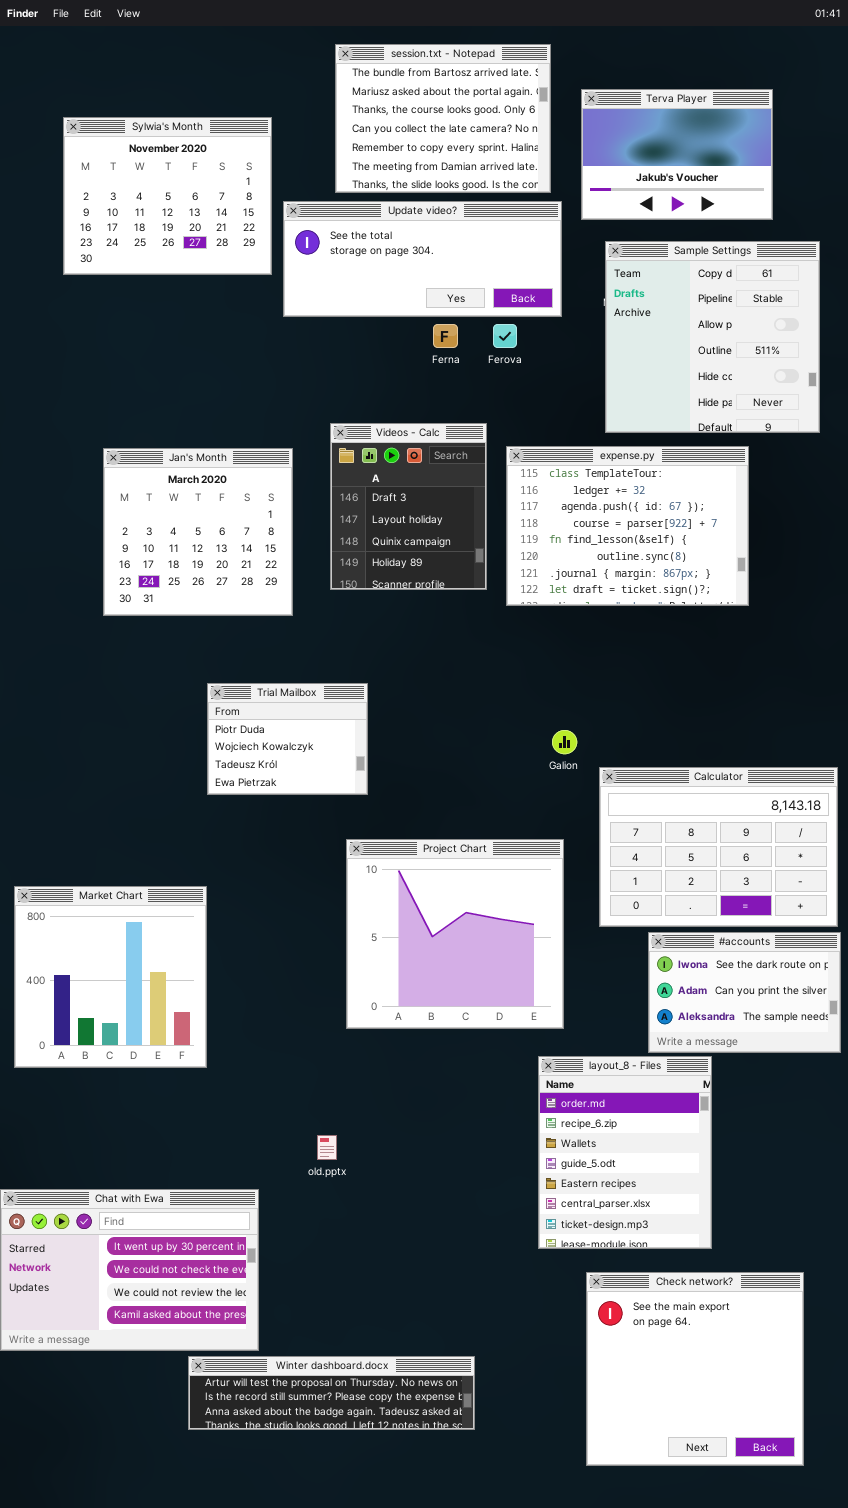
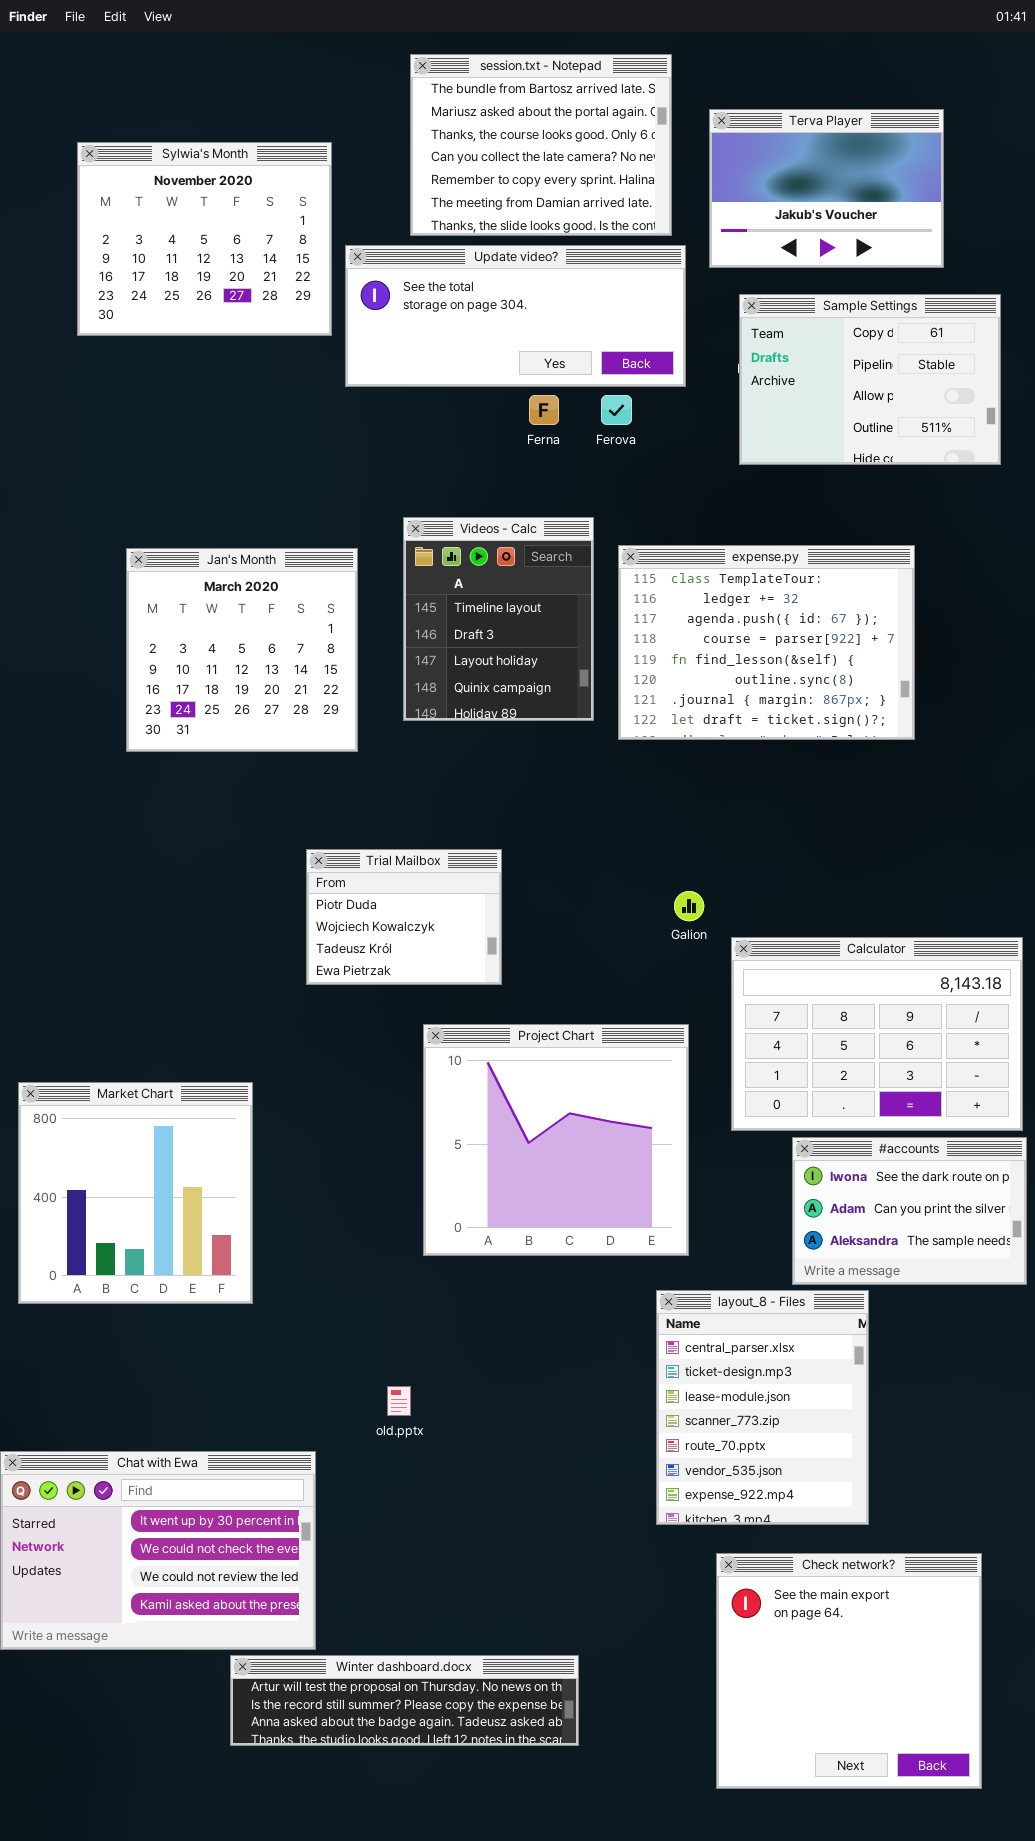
Sample Settings: [605,241,820,433] -> [739,294,1001,465], resized
Videos - Calc: [330,423,487,590] -> [403,517,594,721], scrolled up 1 row
Trial Mailbox: [207,683,368,795] -> [306,849,502,985], moved
layout_8 - Files: [538,1056,712,1249] -> [656,1290,869,1525], scrolled down 5 rows

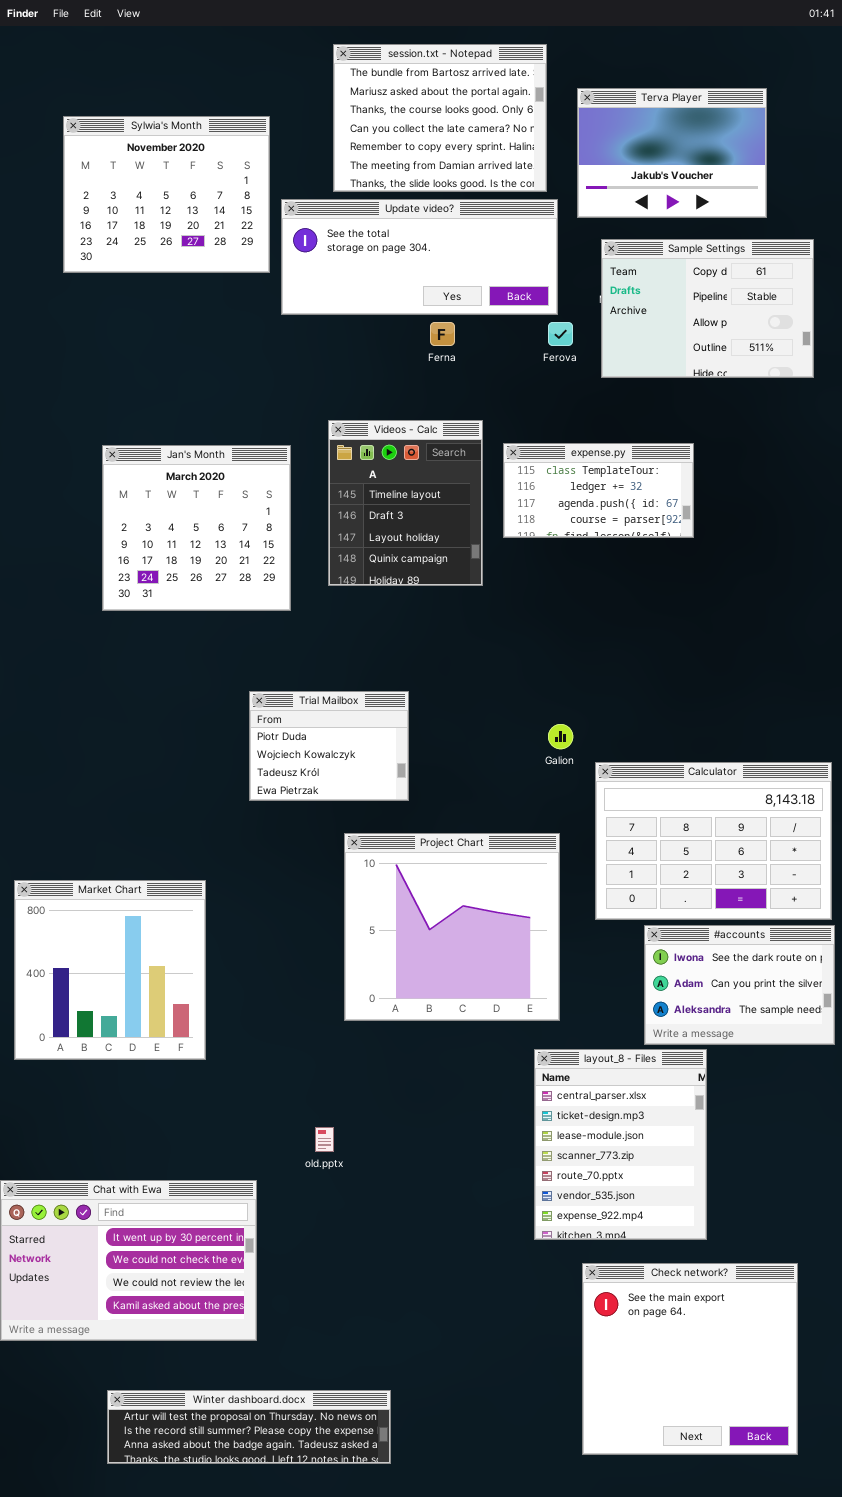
Ferova: [601,395,632,425] -> [548,322,573,346], moved
expense.py: [618,545,915,740] -> [503,443,694,538], resized
Winter dashboard.docx: [230,1655,579,1746] -> [107,1390,391,1464], moved

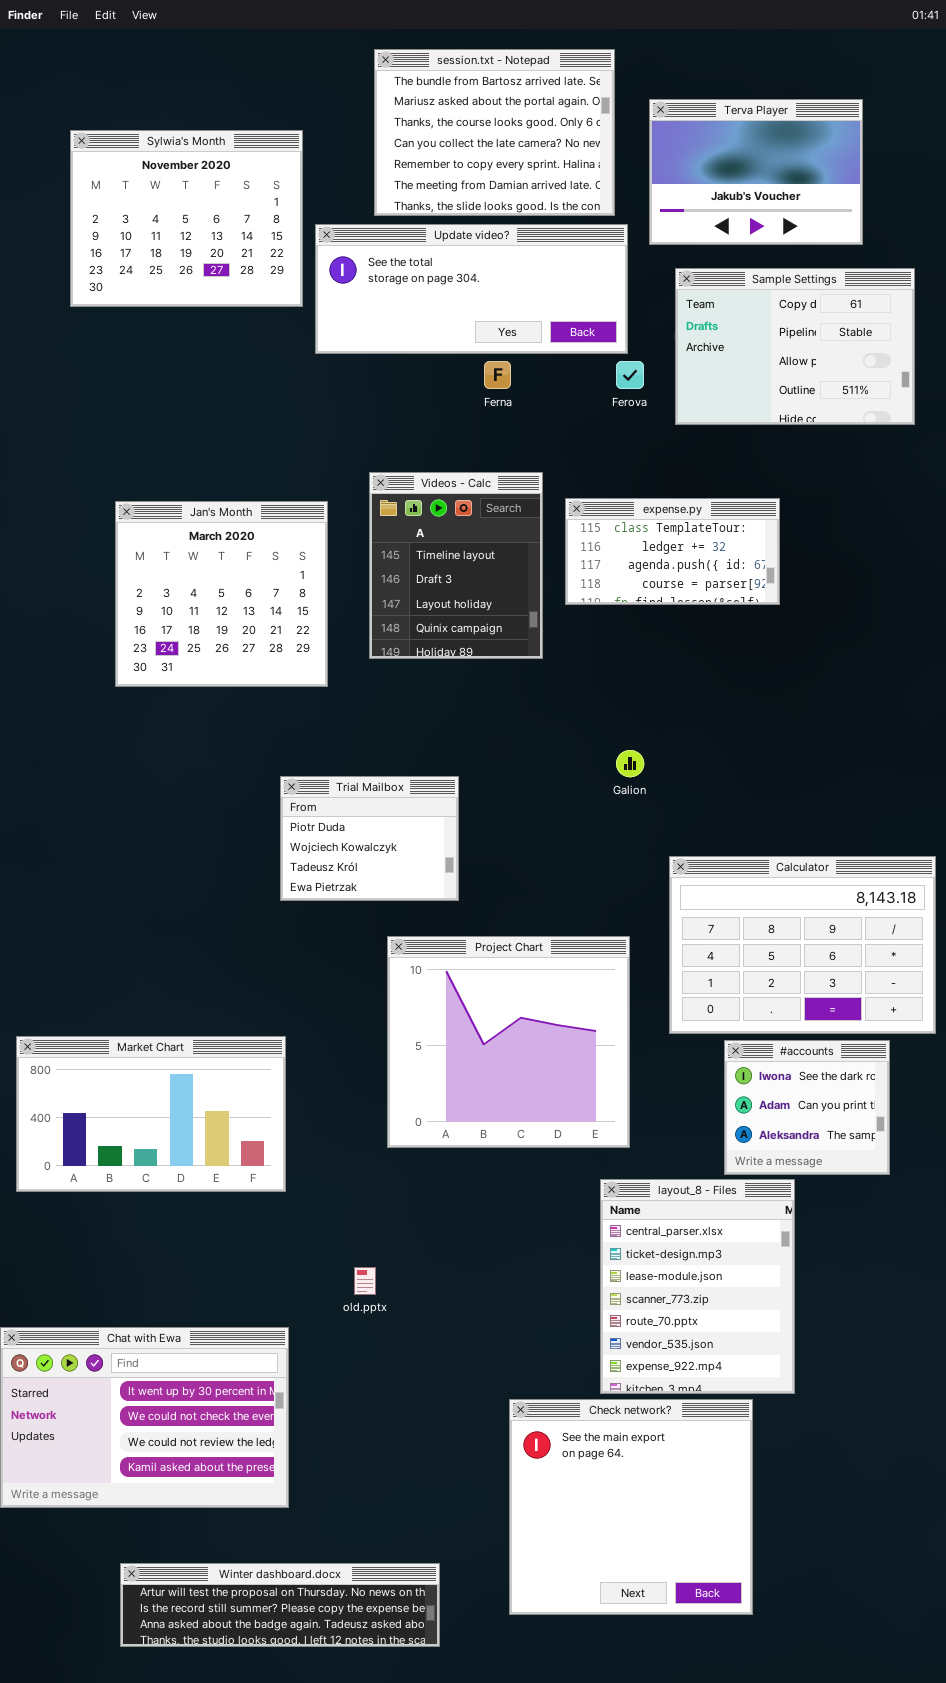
Galion: [548,724,573,749] -> [616,750,644,777], moved
Market Chart: [14,880,206,1060] -> [16,1036,286,1192], resized
#accounts: [644,925,835,1045] -> [724,1040,890,1175], resized
Check network?: [582,1263,798,1455] -> [509,1399,753,1615], moved

